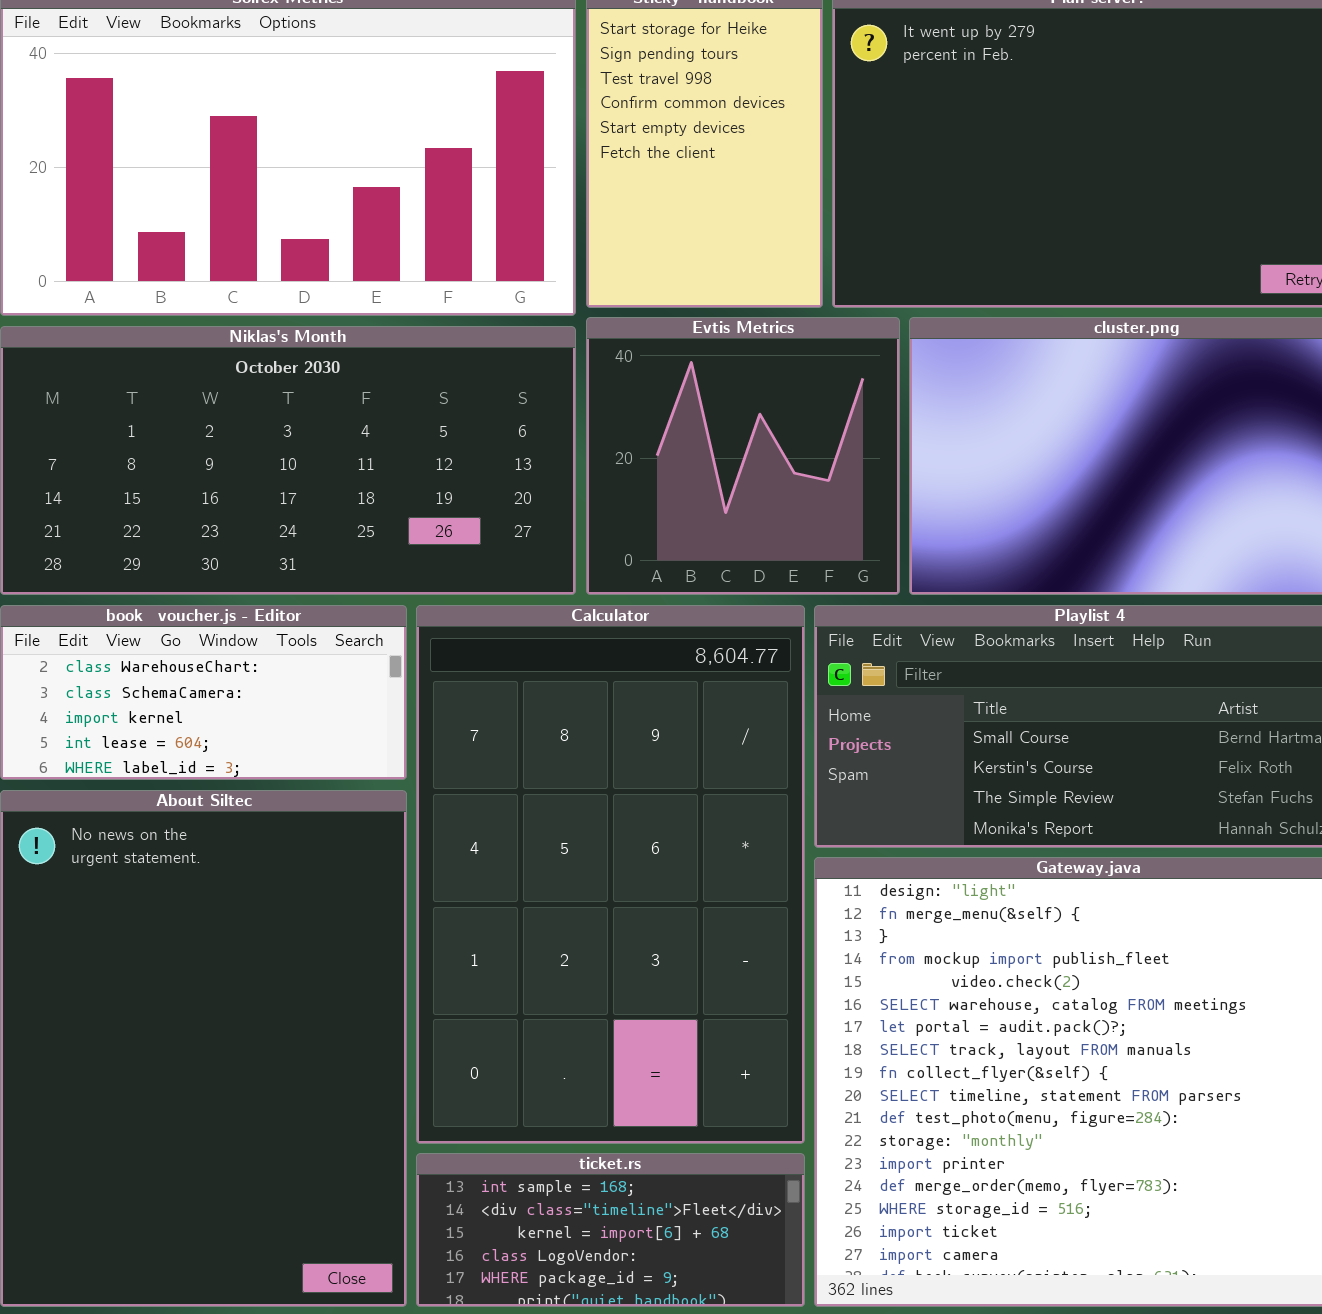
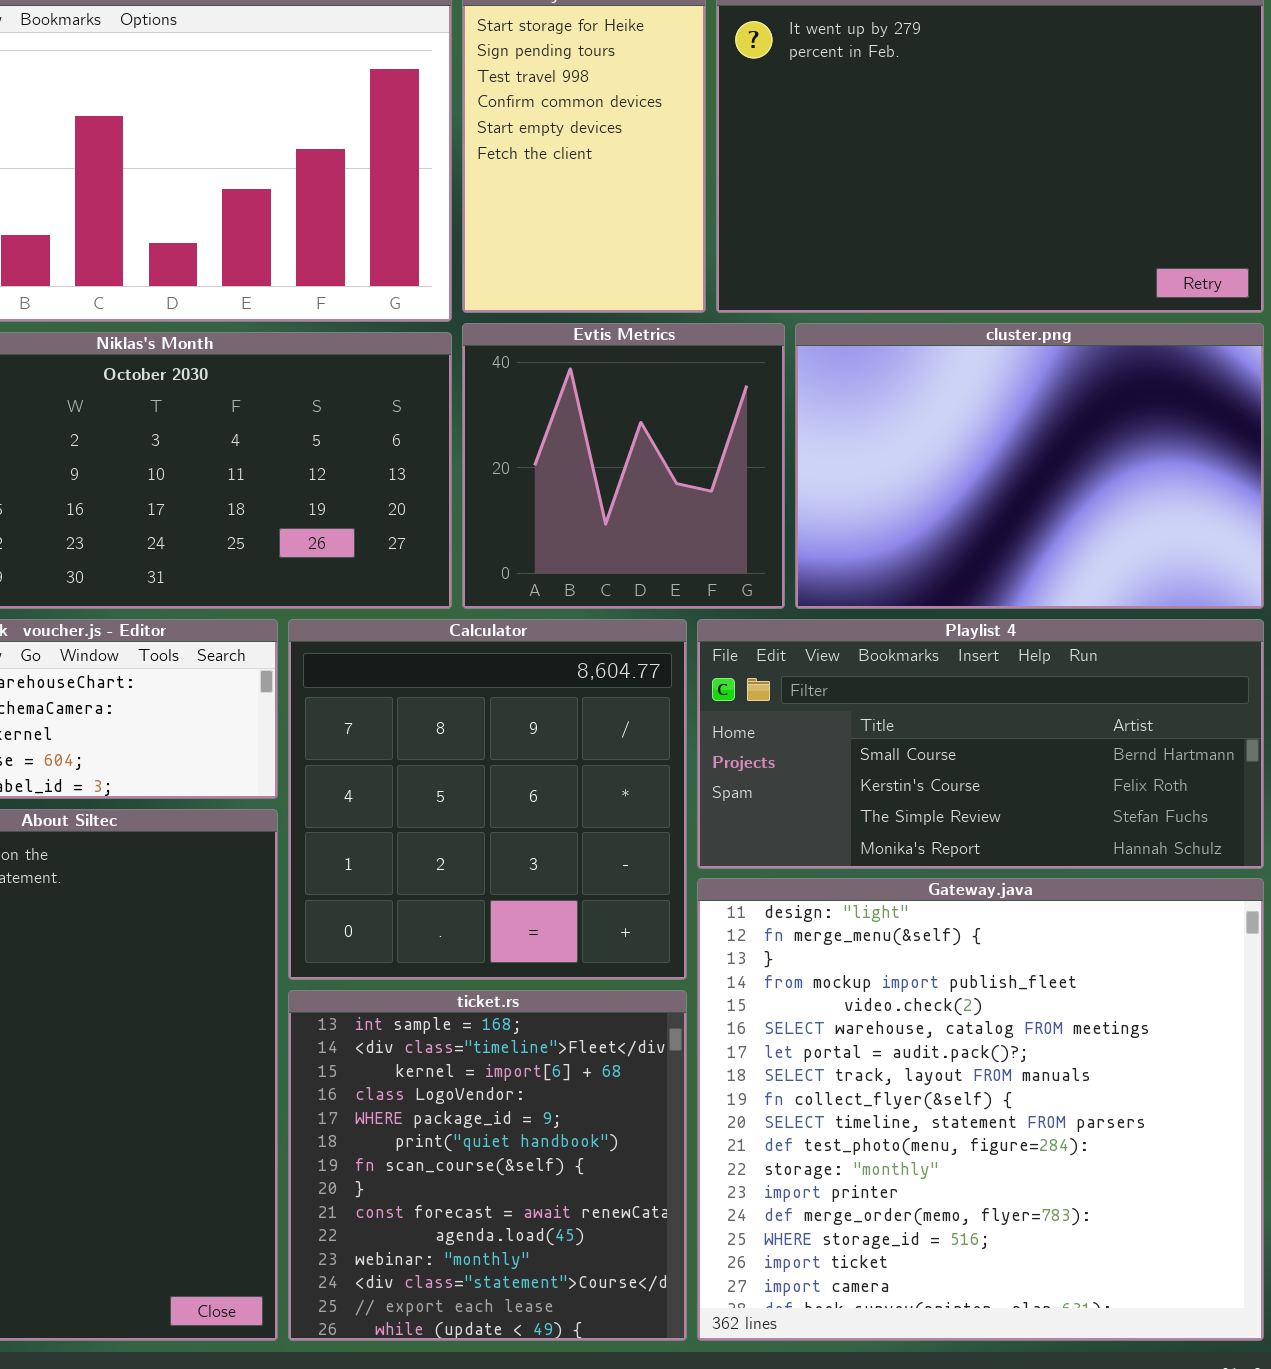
Calculator: [416,605,805,1144] -> [288,619,687,980], resized
ticket.rs: [416,1153,805,1307] -> [288,990,687,1341], resized

